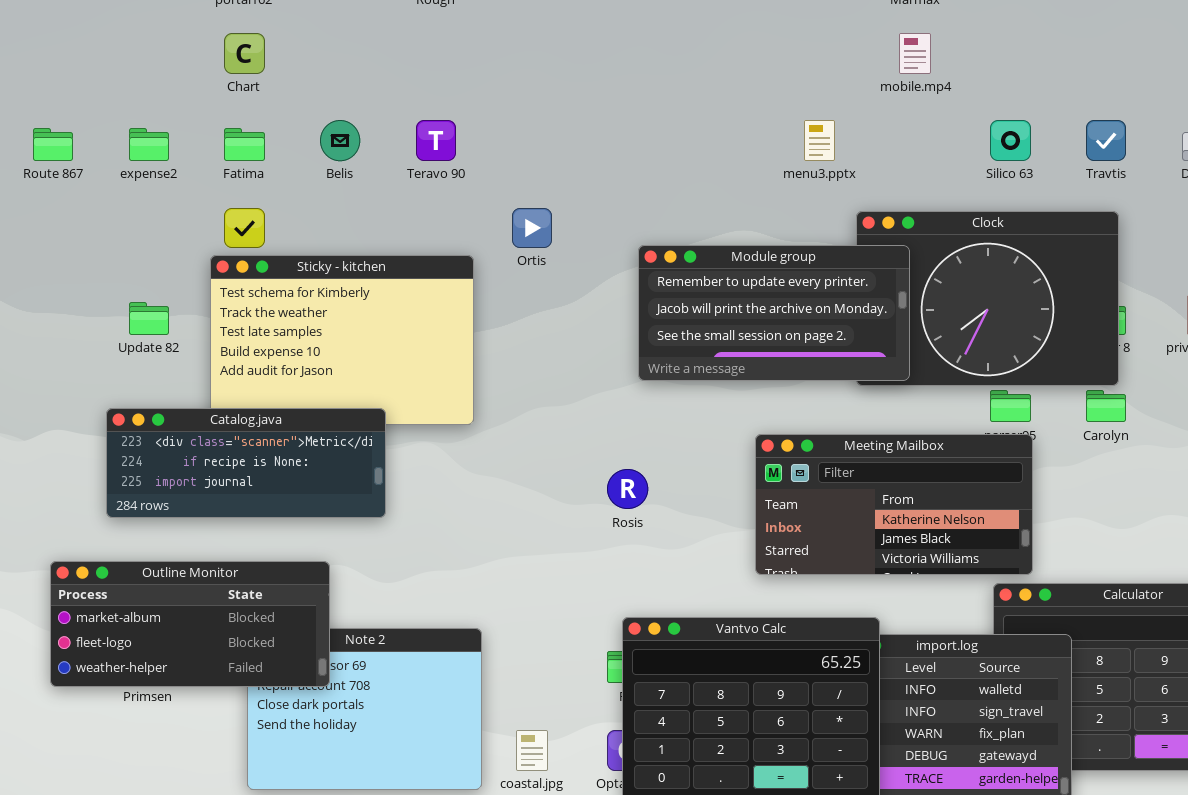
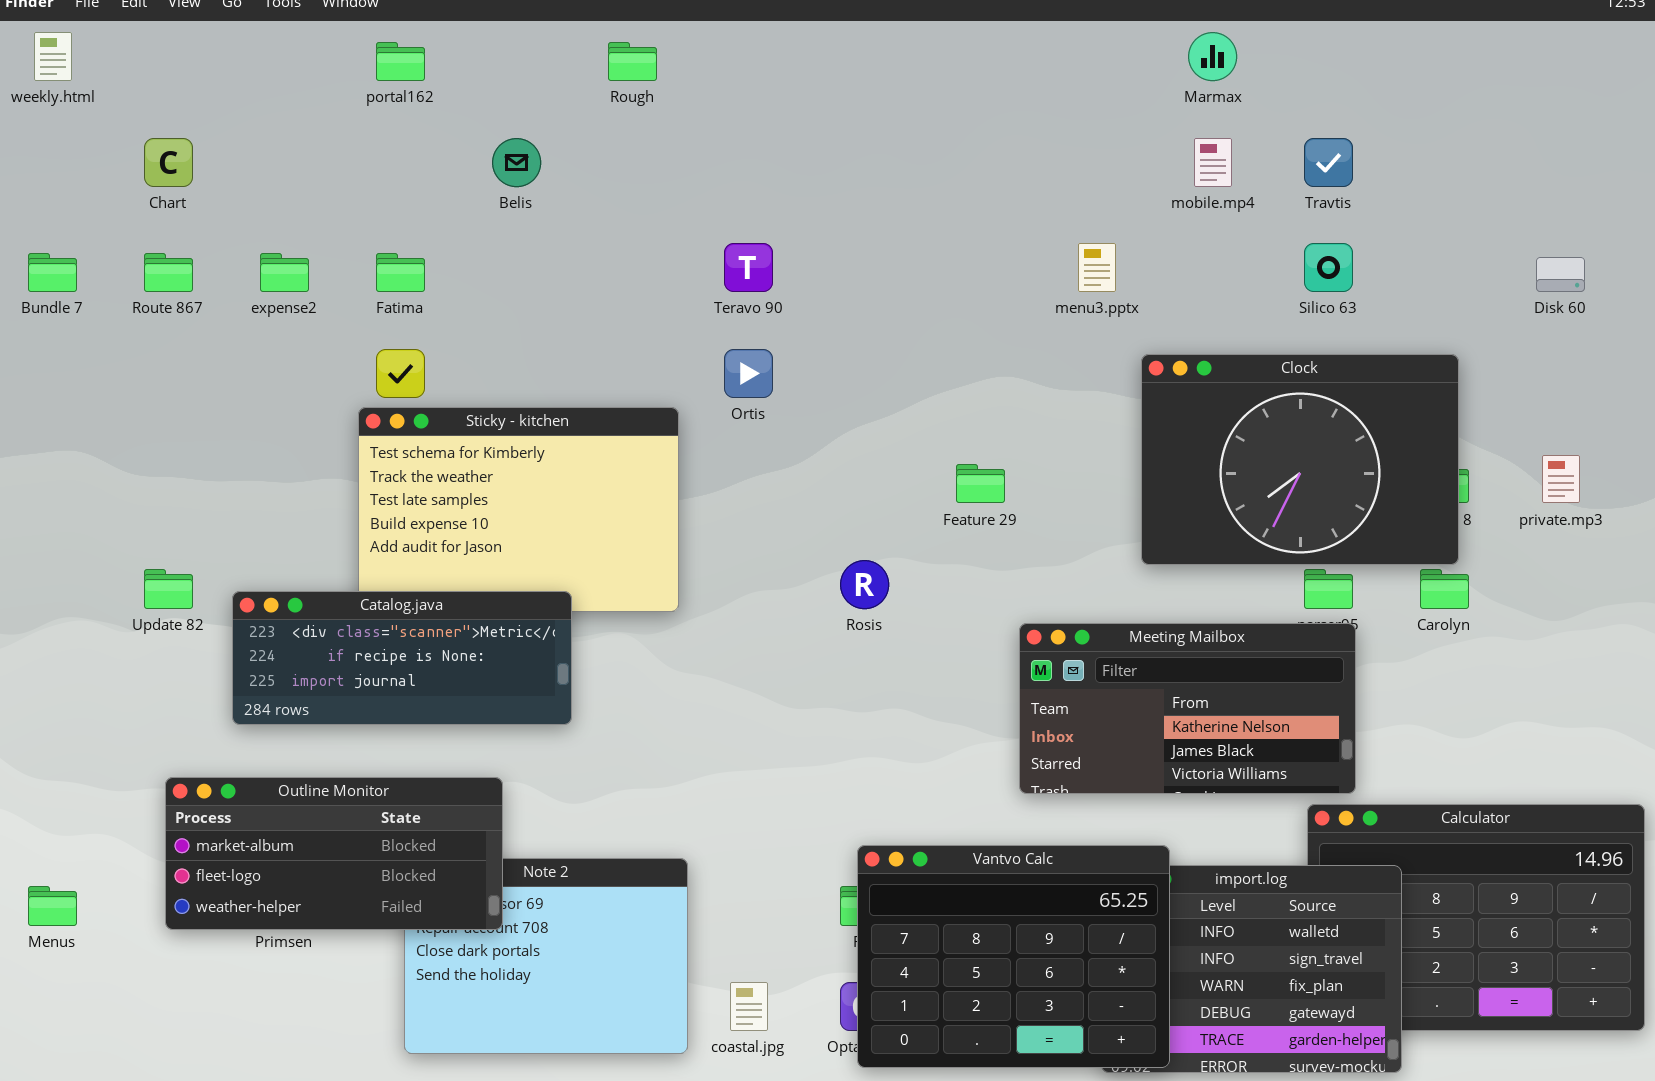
Chart: [224,33,265,74] -> [144,138,193,187], moved
Belis: [320,120,360,161] -> [492,138,541,187], moved
Teravo 90: [416,120,456,161] -> [724,243,773,292], moved
Travtis: [1086,120,1126,161] -> [1304,138,1353,187], moved
Module group: [638,245,910,381] -> none, closed
Update 82: [129,302,169,335] -> [144,569,193,609], moved
Rosis: [607,469,648,509] -> [840,560,889,609], moved

